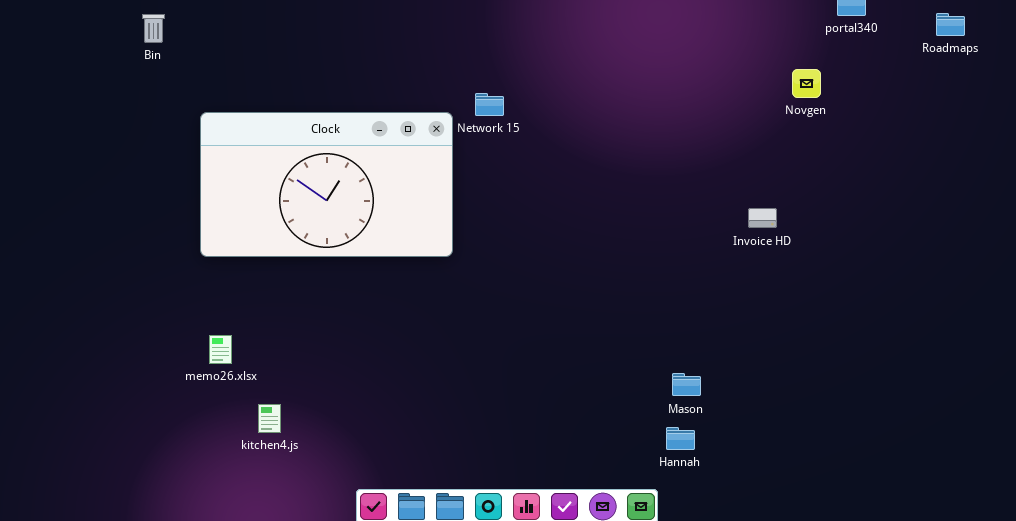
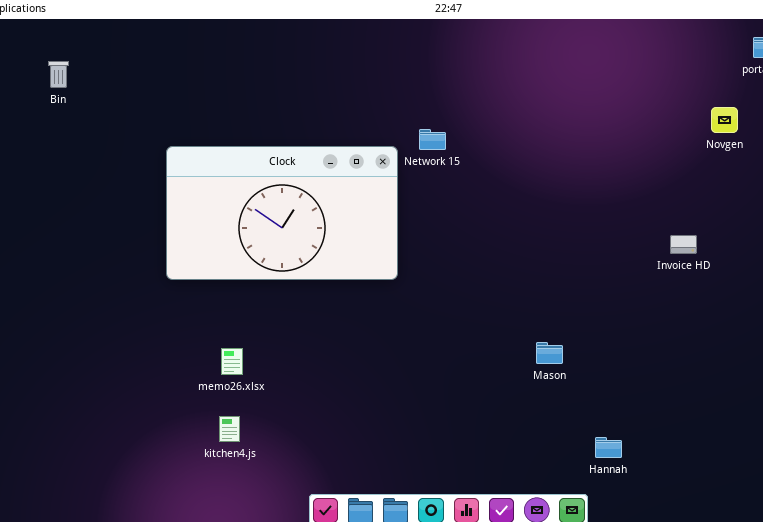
Bin: [142,14,165,43] -> [48,61,69,88], moved
memo26.xlsx: [209,335,232,364] -> [221,348,243,375], moved
Mason: [672,373,701,396] -> [536,342,563,364], moved

